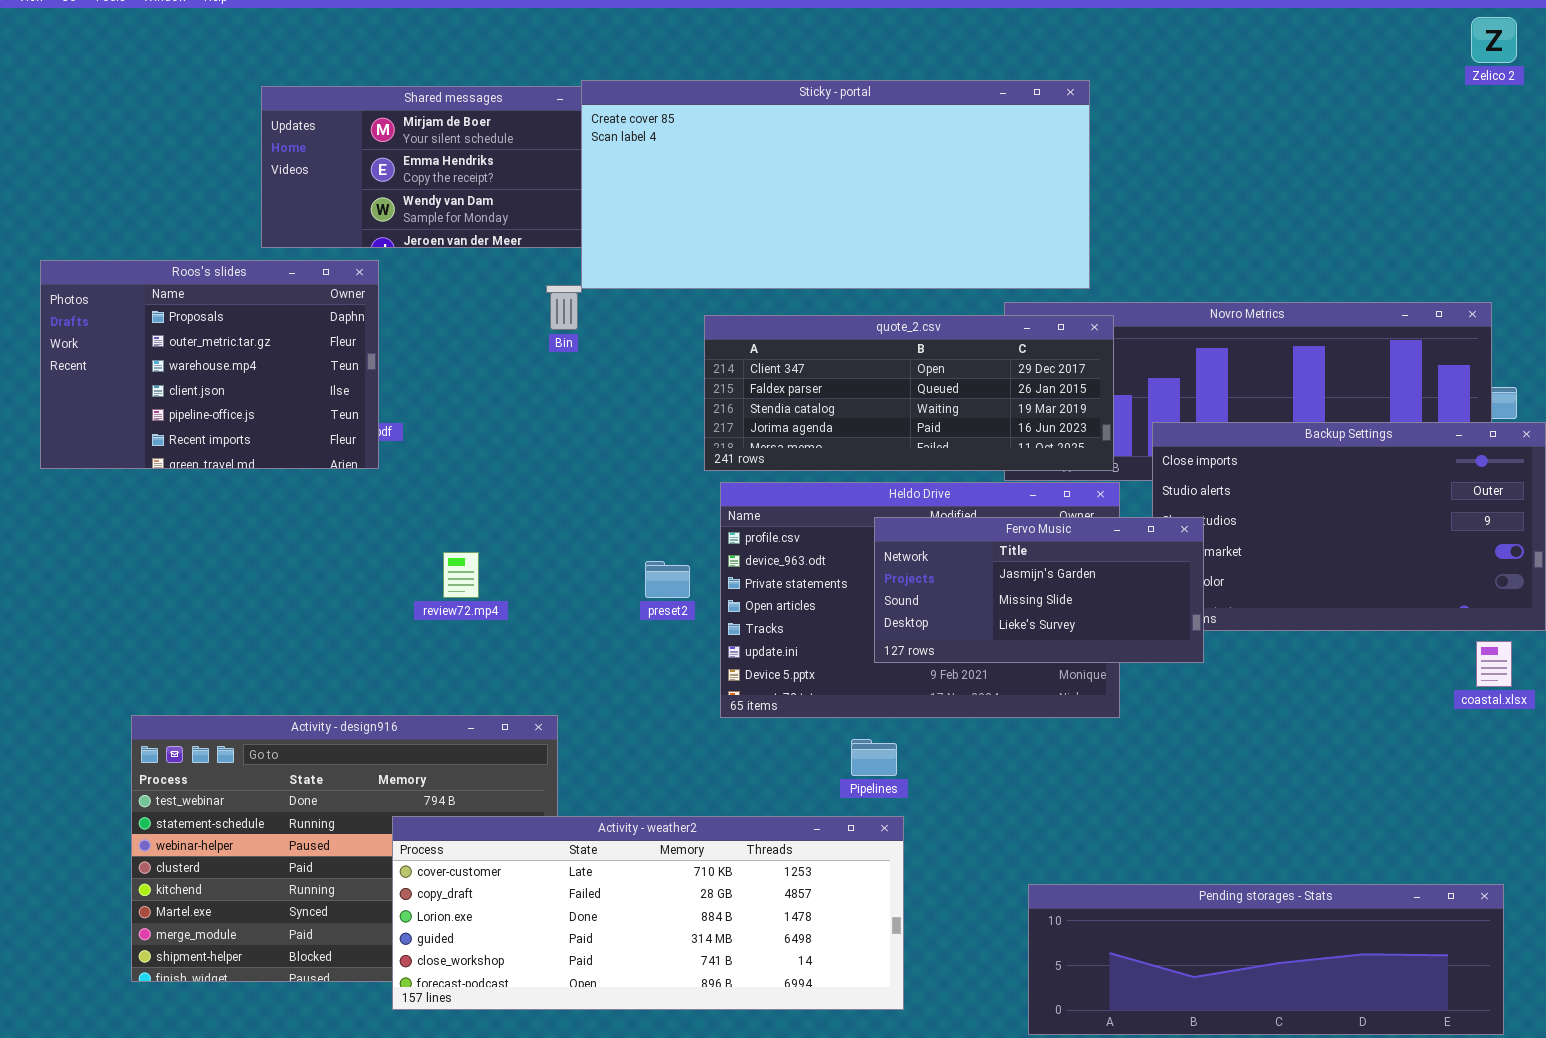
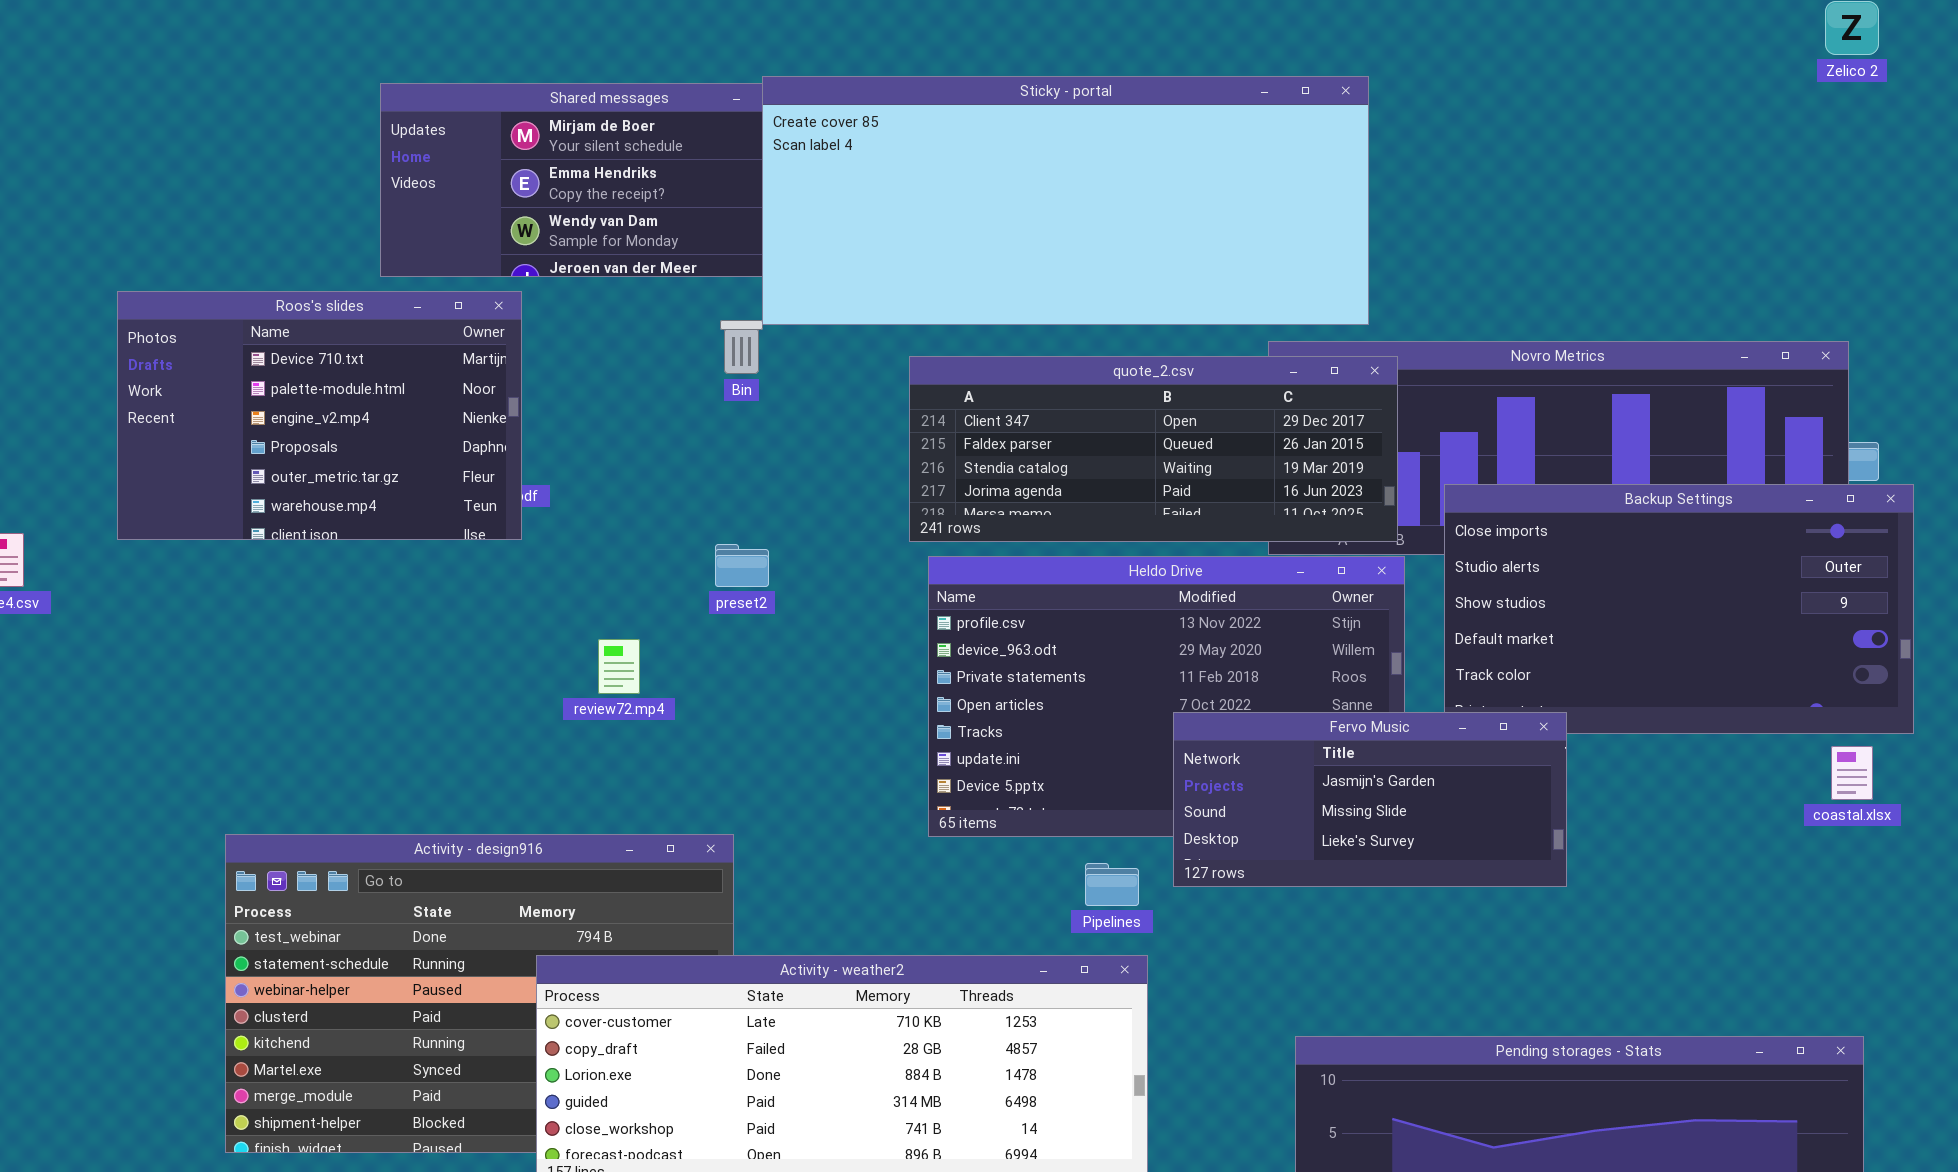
Roos's slides: [40,260,379,469] -> [117,291,522,540], scrolled up 3 rows
Fervo Music: [874,517,1204,663] -> [1173,712,1567,887], moved
preset2: [645,561,690,598] -> [715,544,769,587], moved

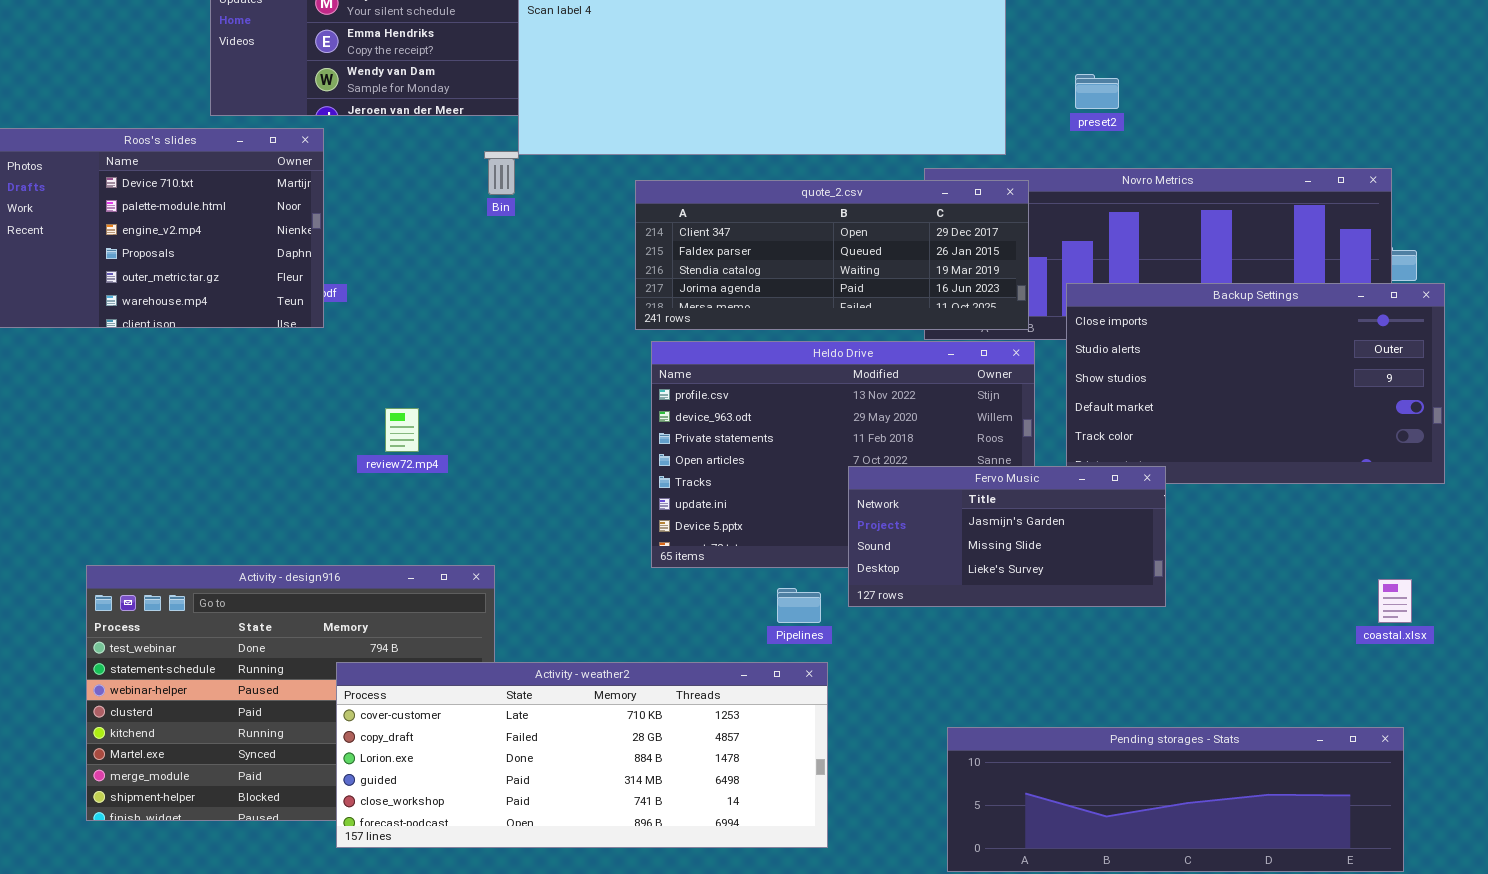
preset2: [715,544,769,587] -> [1075,74,1119,109], moved
coastal.xlsx: [1831,746,1873,800] -> [1378,579,1412,623], moved

